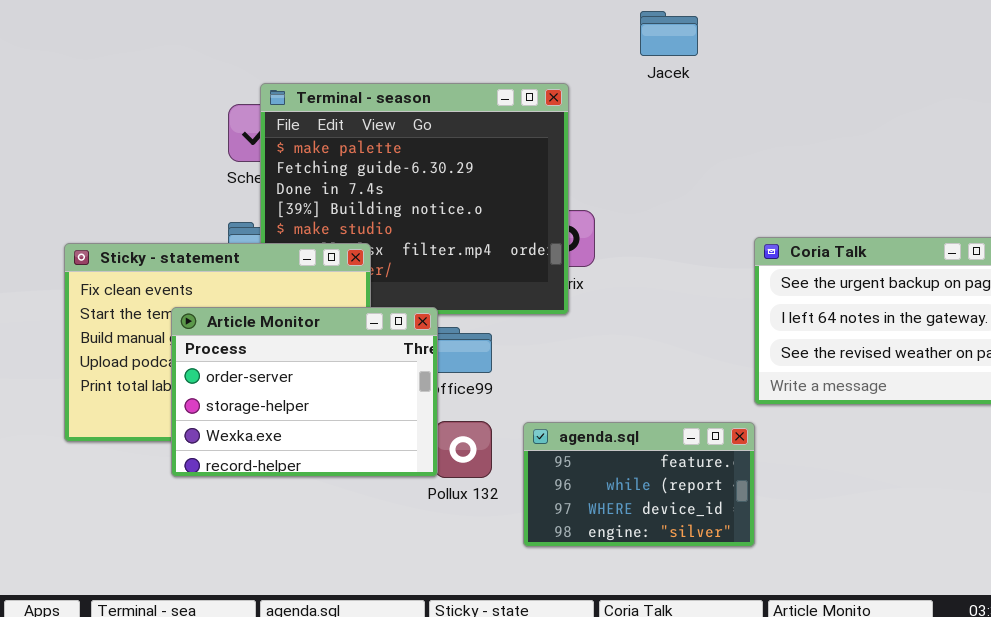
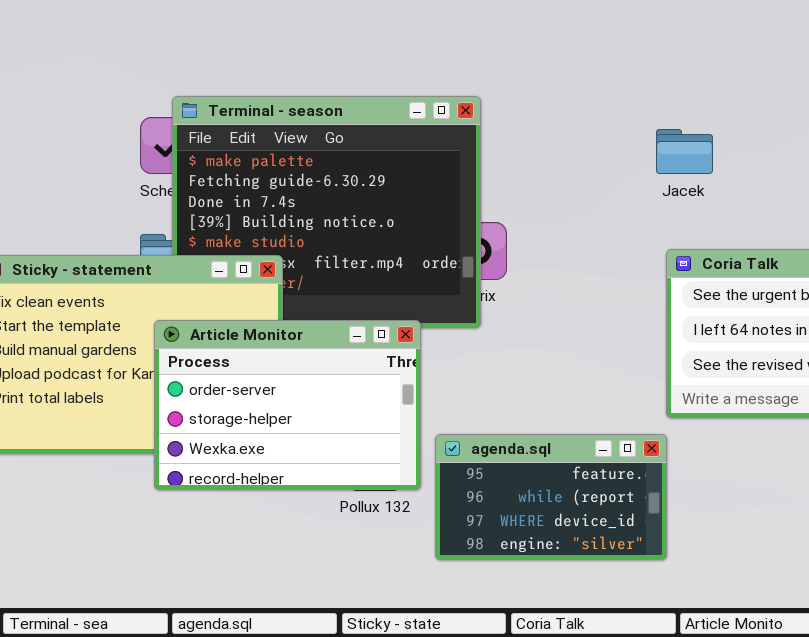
Jacek: [640,11,698,56] -> [656,129,713,174], moved
Article Monitor: [171,307,438,477] -> [154,320,421,490], moved

